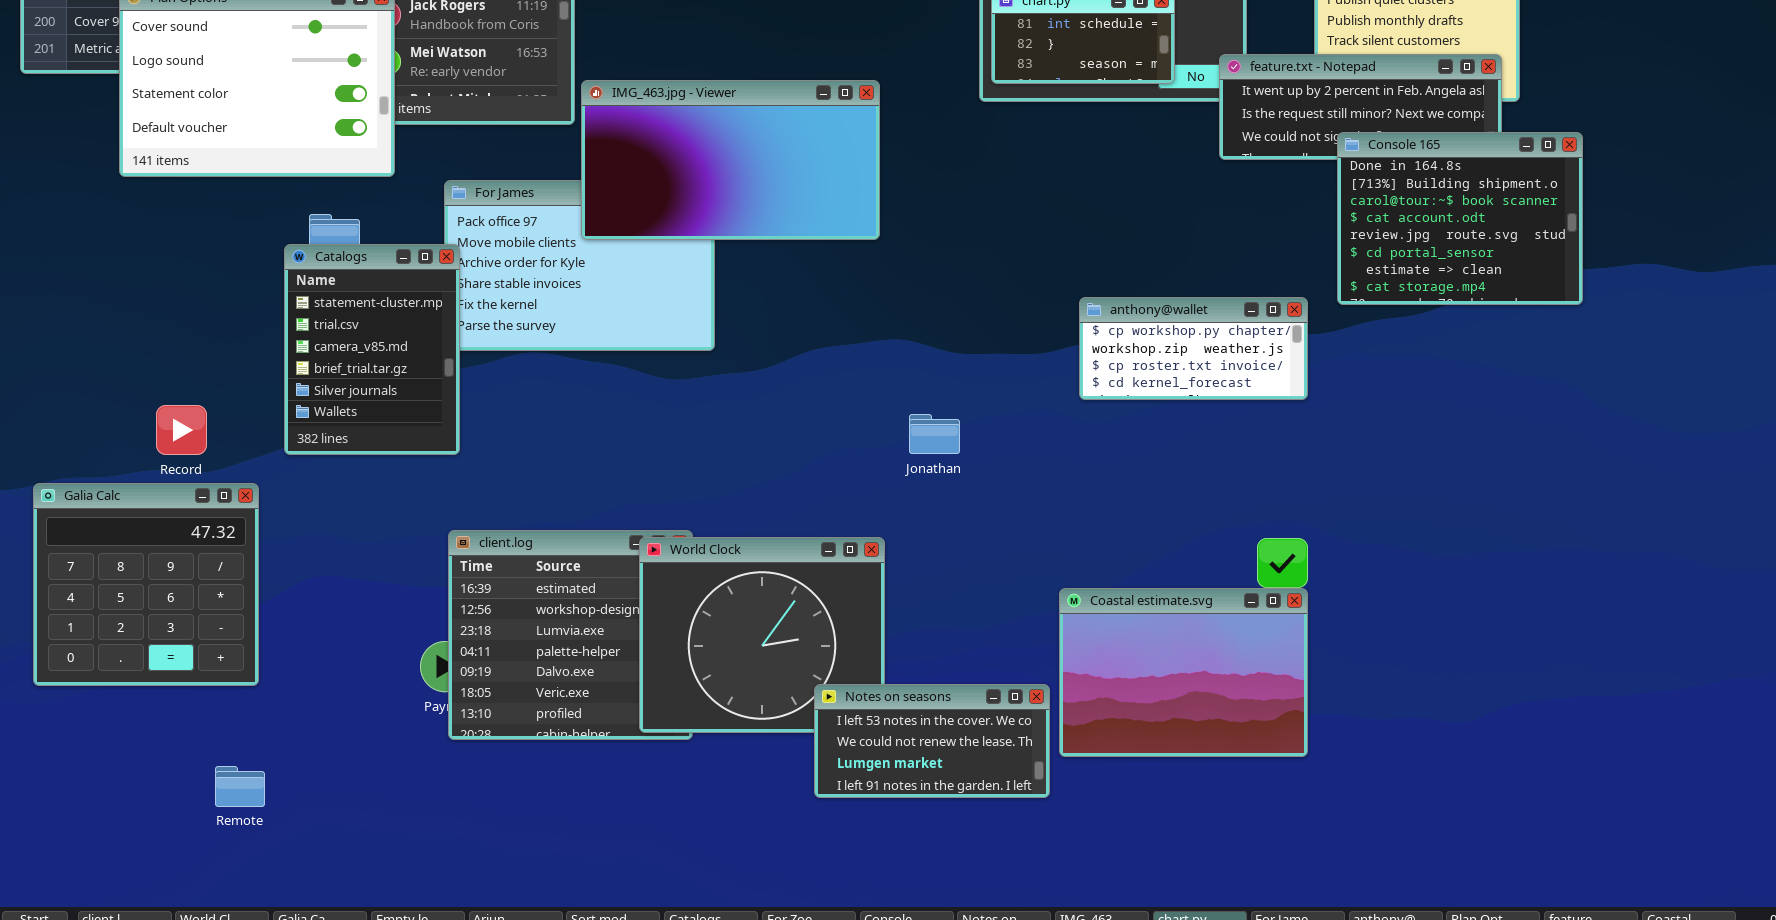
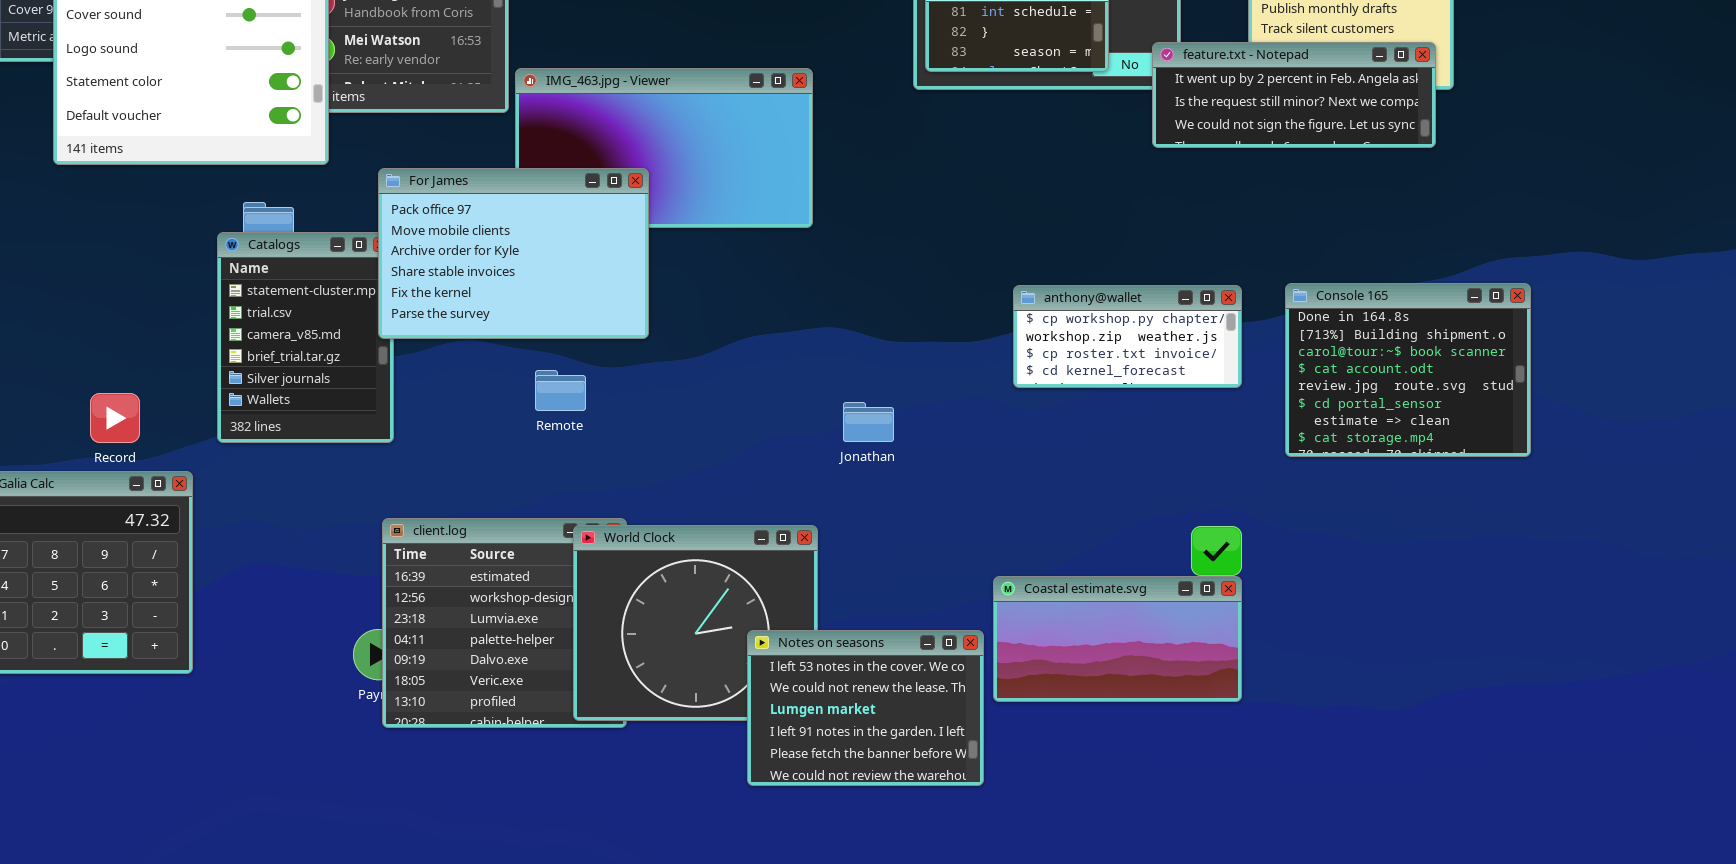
Console 165: [1337,132,1583,305] -> [1285,283,1531,457], moved
For James: [444,180,715,351] -> [378,168,649,339], raised
Coastal estimate.svg: [1059,588,1308,757] -> [993,576,1242,702], resized
Notes on seasons: [814,684,1050,798] -> [747,630,984,786], resized
Remote: [215,766,265,807] -> [535,370,586,411], moved

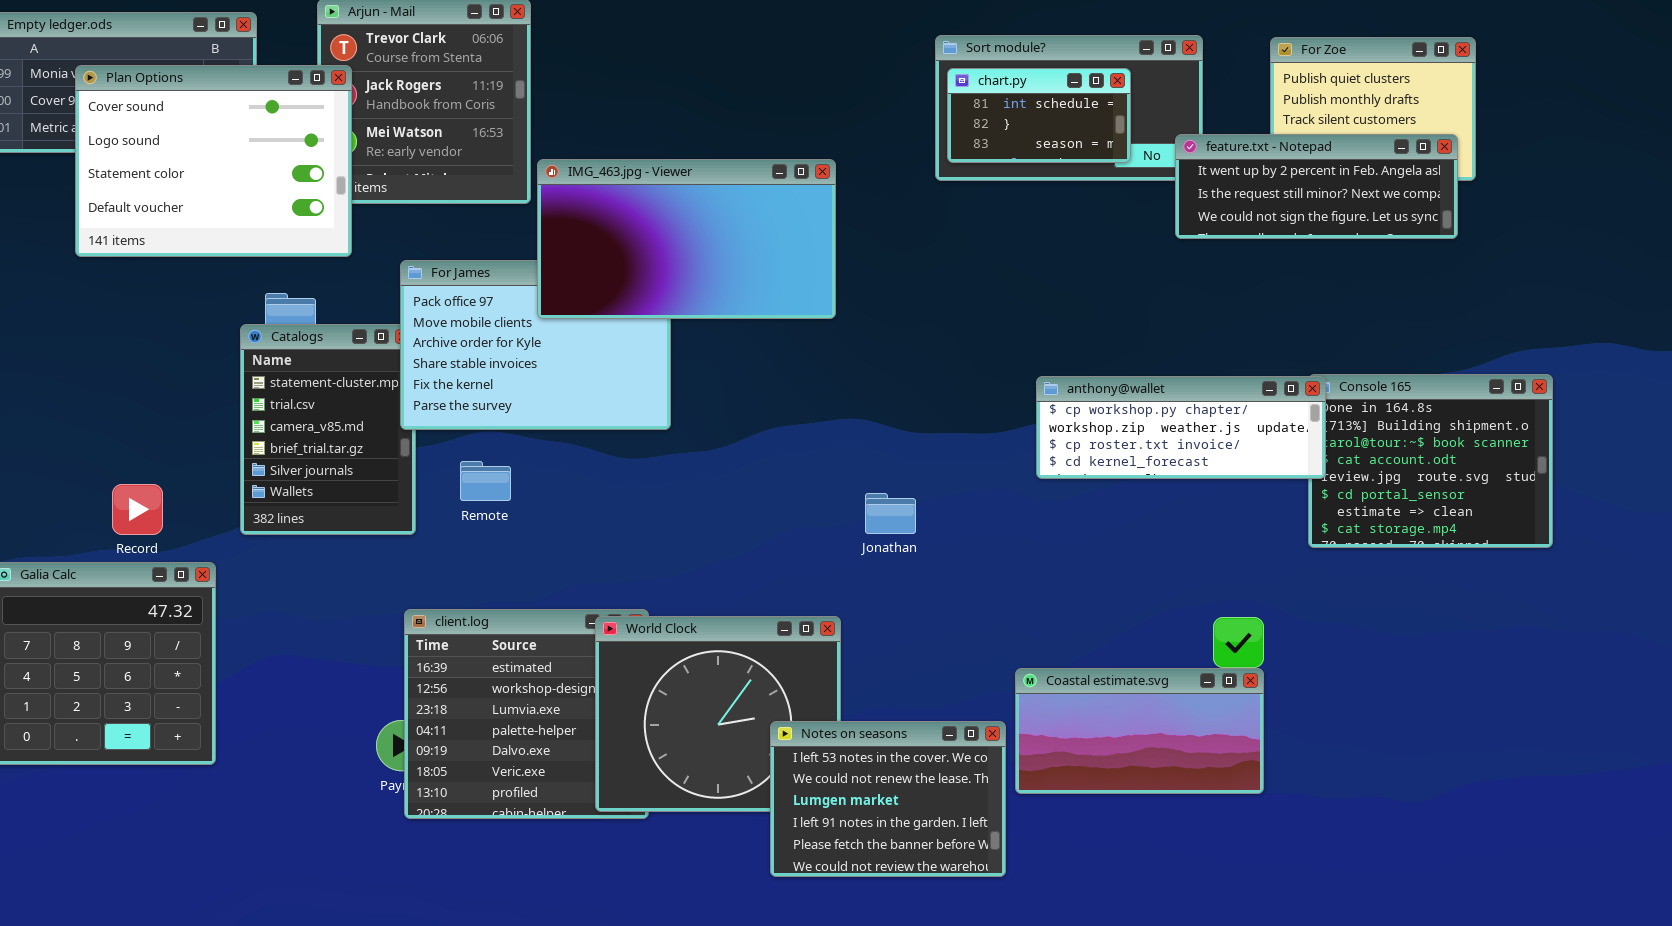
IMG_463.jpg - Viewer: [515,68,813,228] -> [537,159,836,319], raised
anthony@wallet: [1013,285,1242,388] -> [1036,376,1326,479], resized
Remote: [535,370,586,411] -> [460,461,511,501], moved

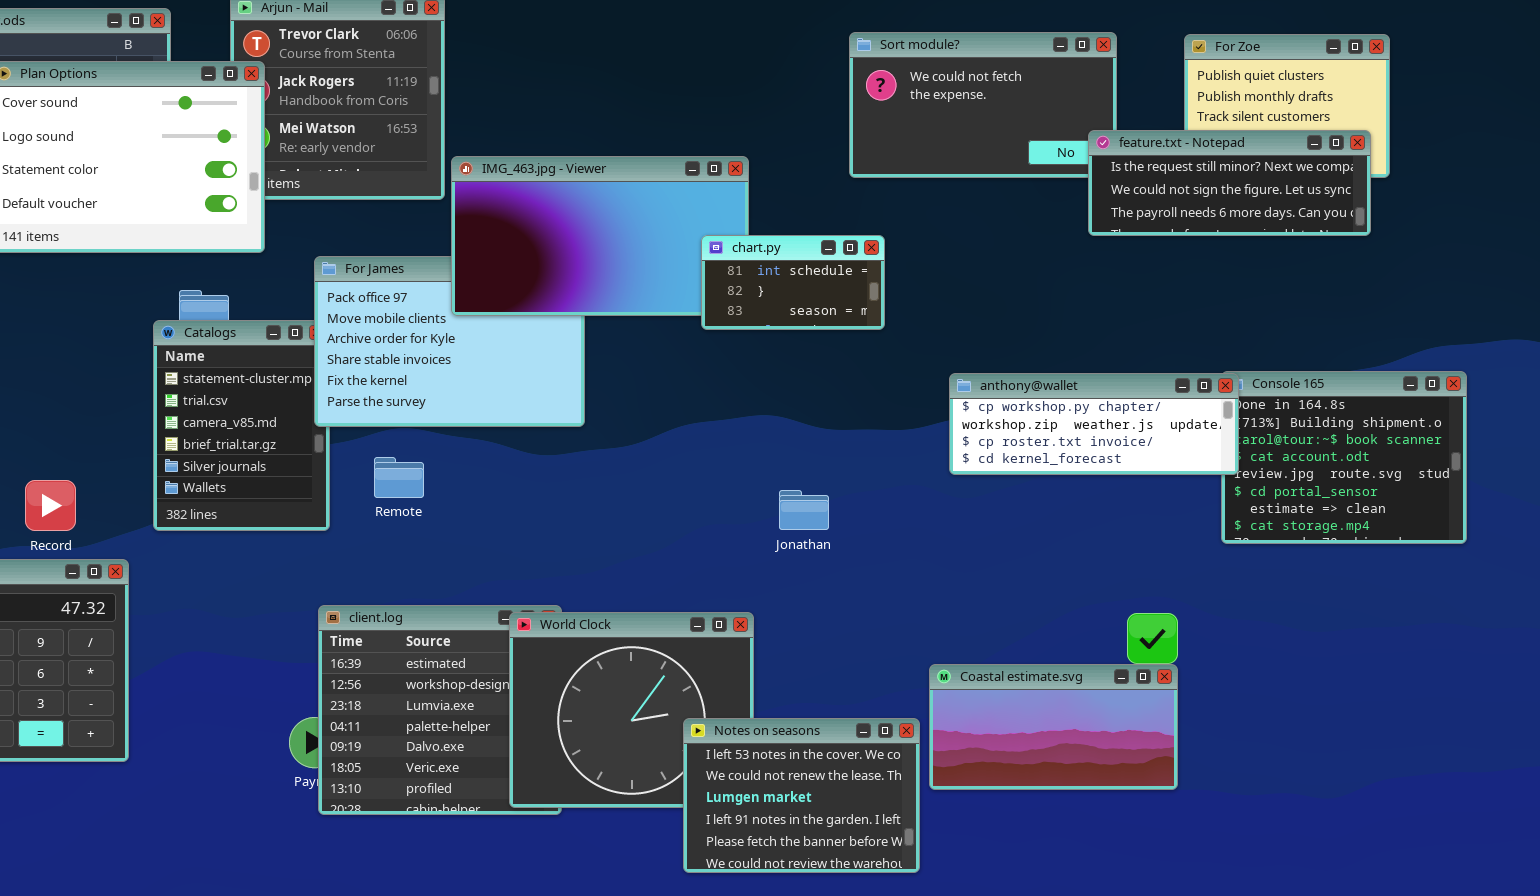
chart.py: [947,68,1131,163] -> [701,235,885,330], moved
feature.txt - Notepad: [1175,134,1458,239] -> [1088,130,1371,236], scrolled down 1 row

